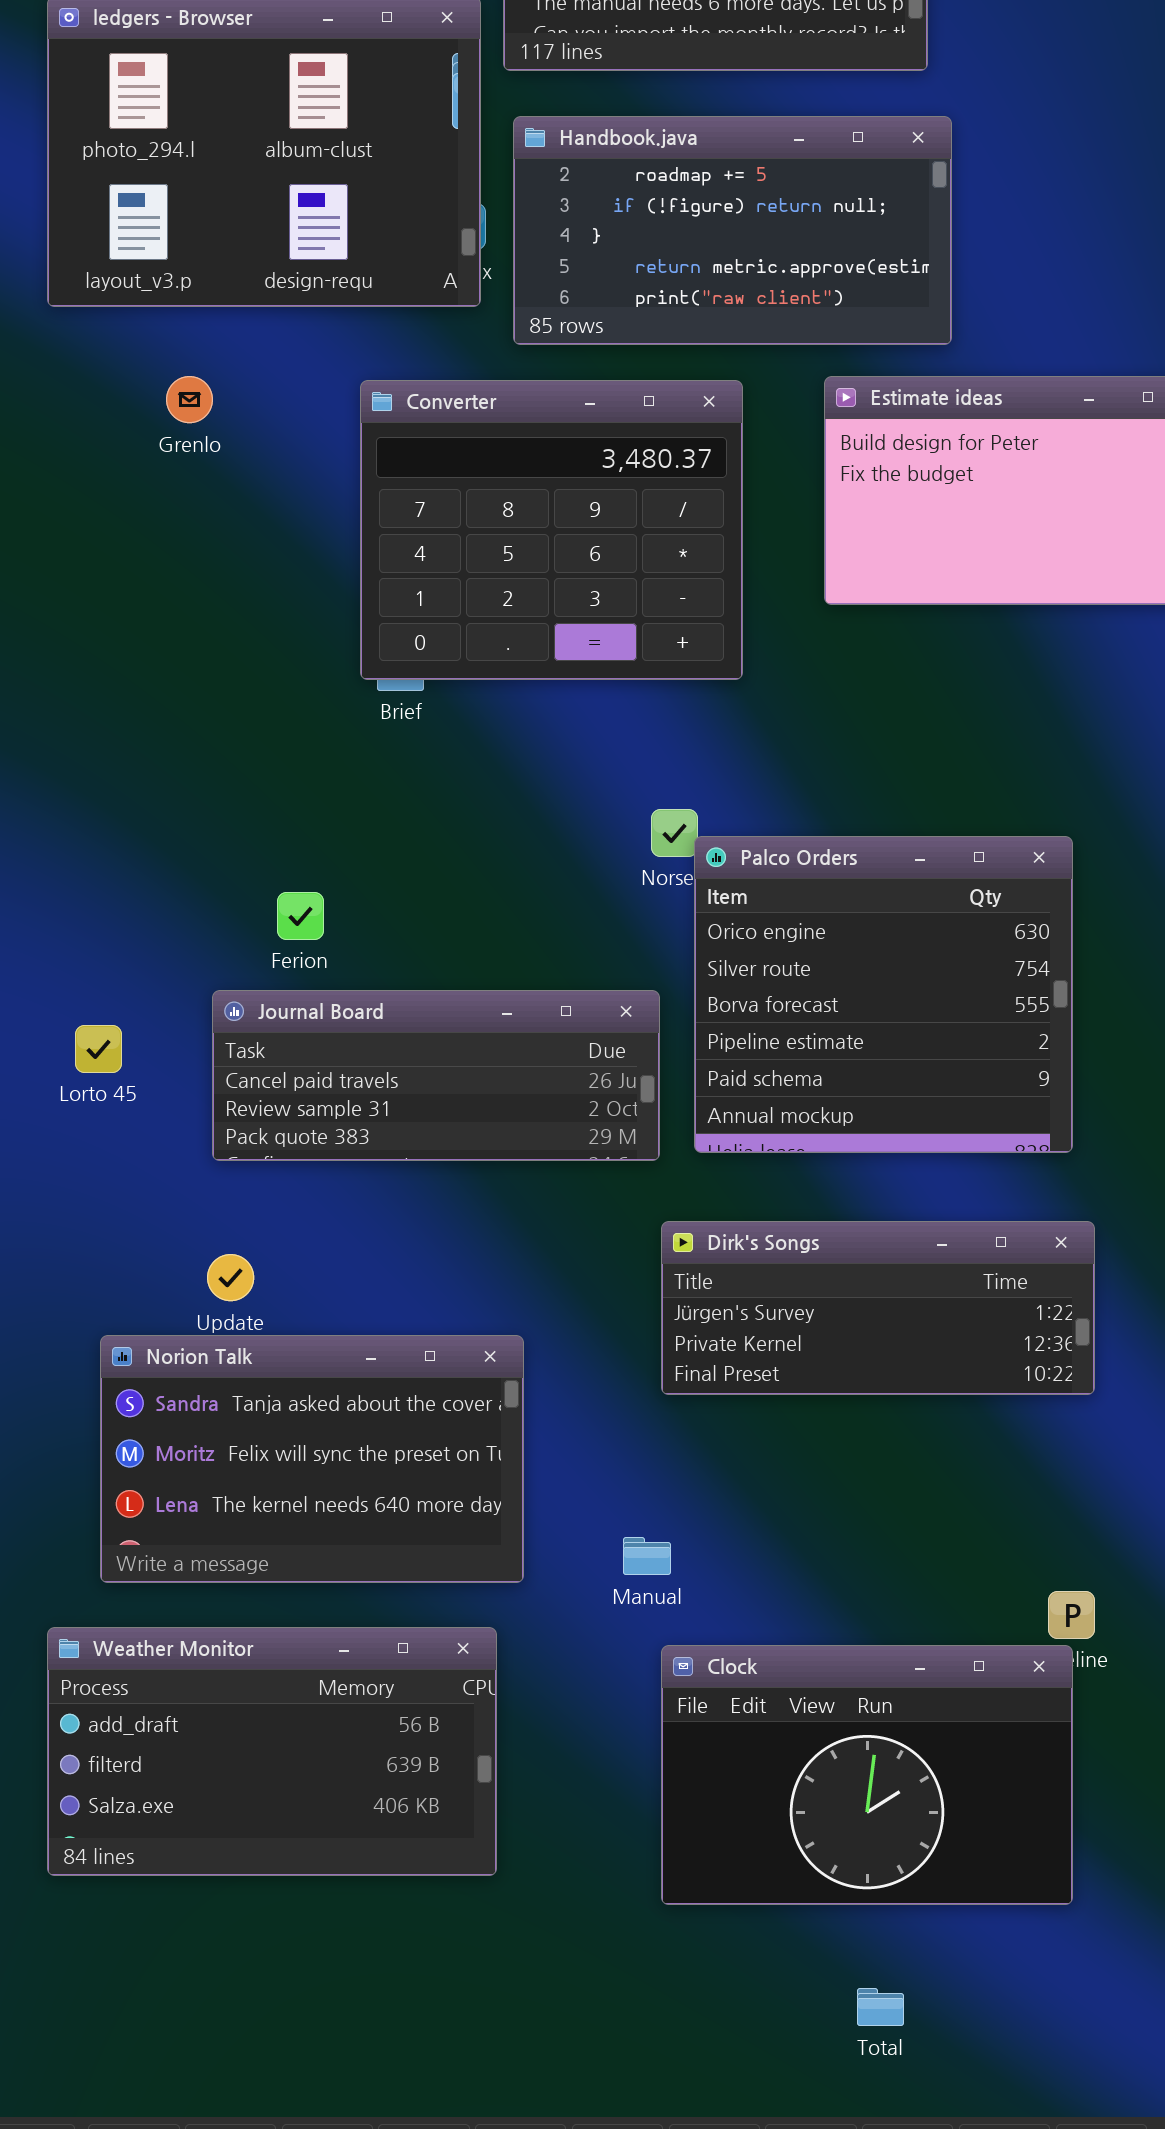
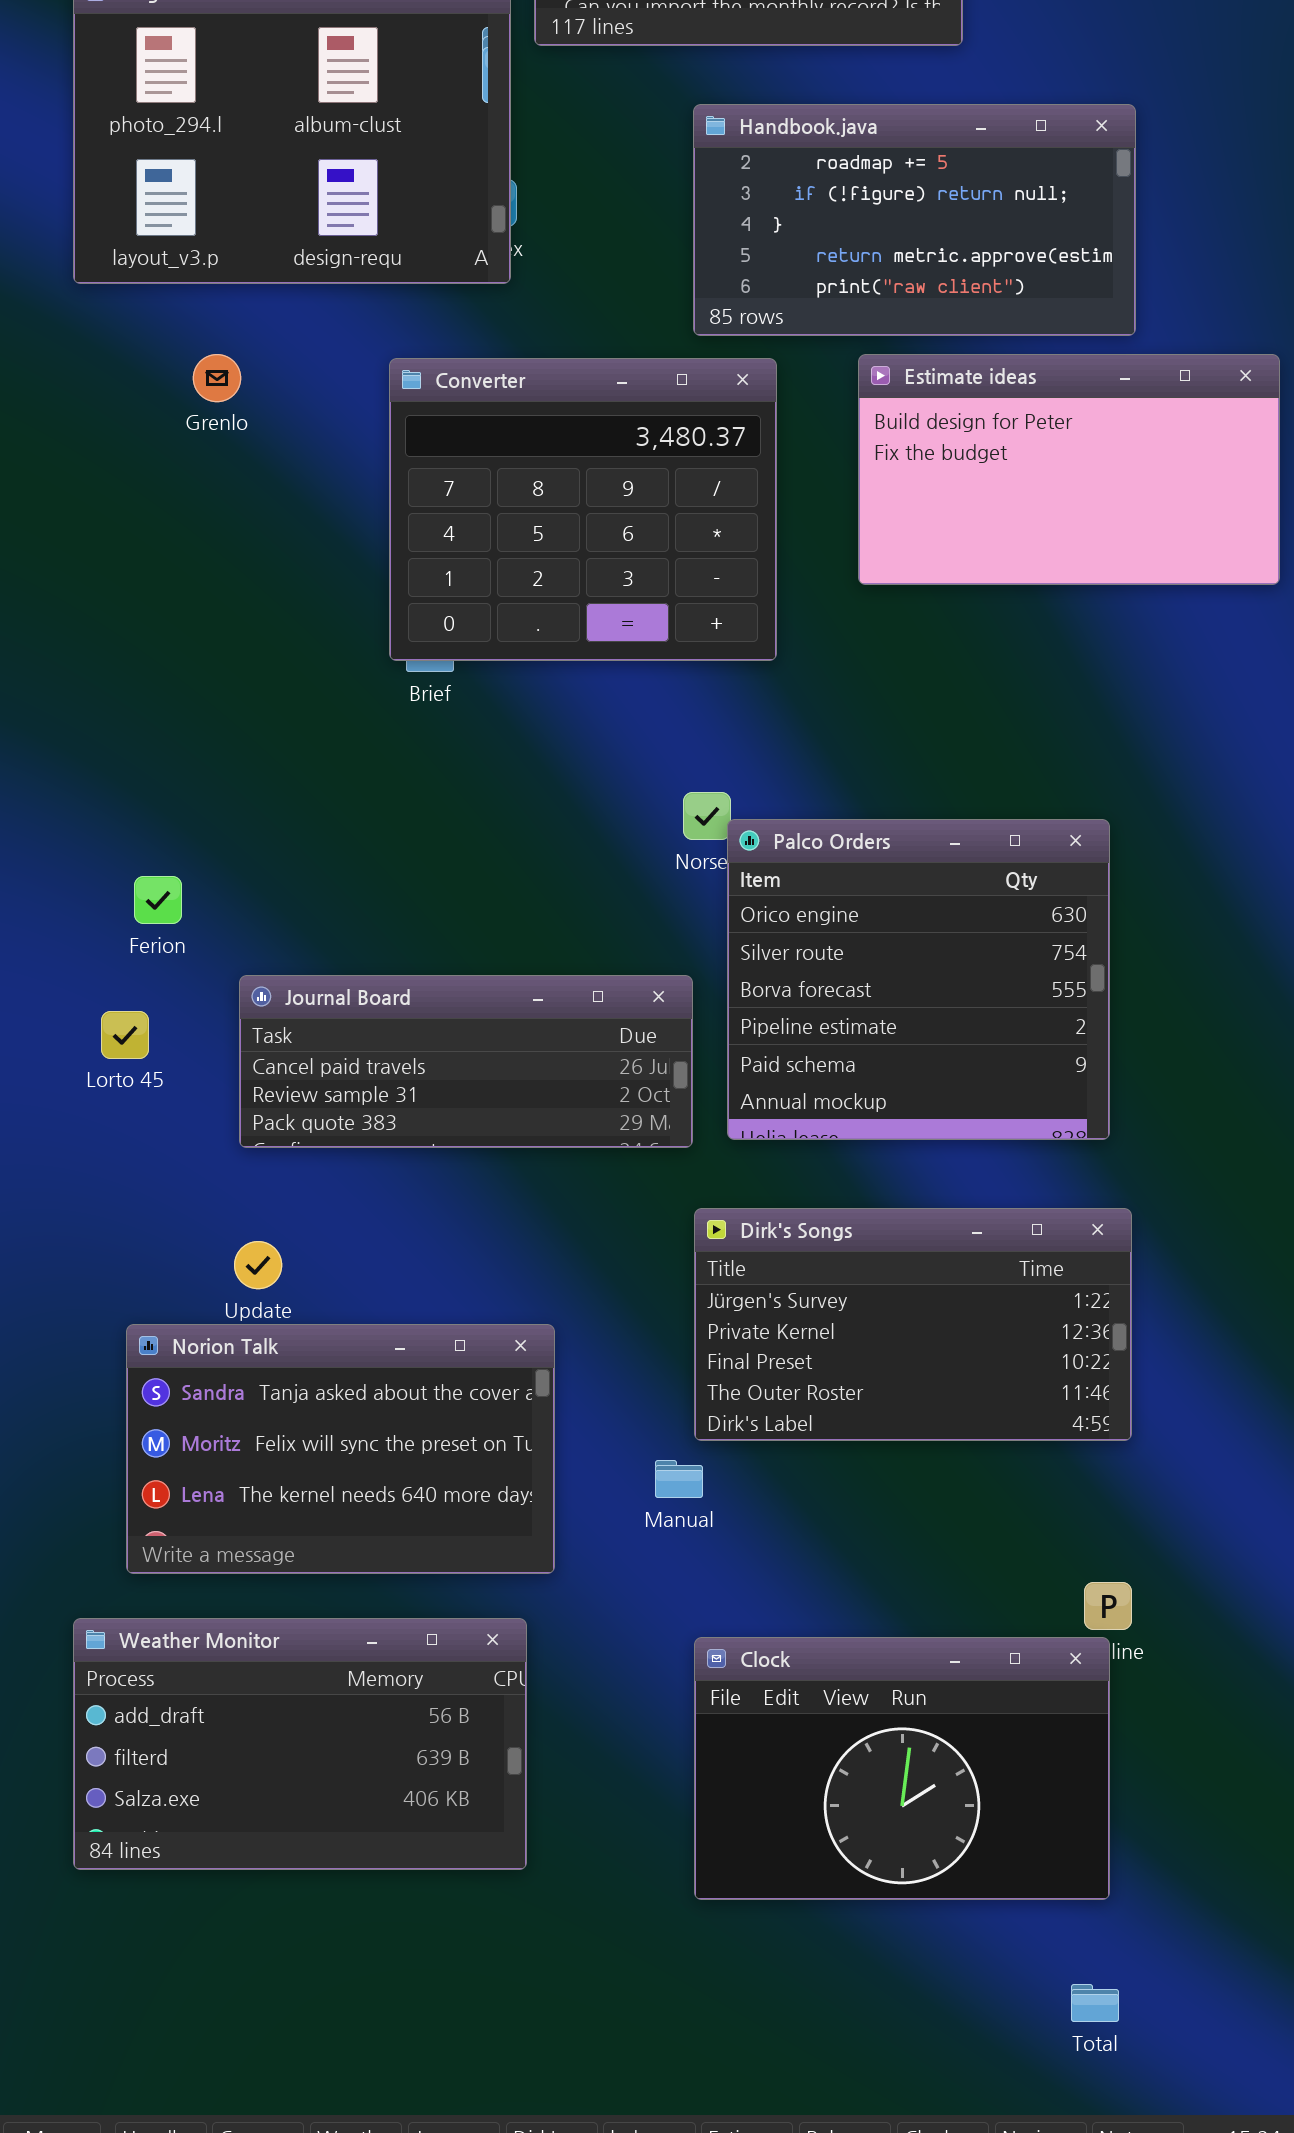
Handbook.java: [513,116,952,345] -> [693,104,1136,336], moved
Ferion: [277,892,324,940] -> [134,876,182,924], moved
Dirk's Songs: [661,1221,1095,1395] -> [694,1208,1132,1441], resized
Manual: [623,1537,671,1575] -> [655,1460,703,1498], moved
Total: [857,1988,904,2026] -> [1071,1984,1119,2022], moved

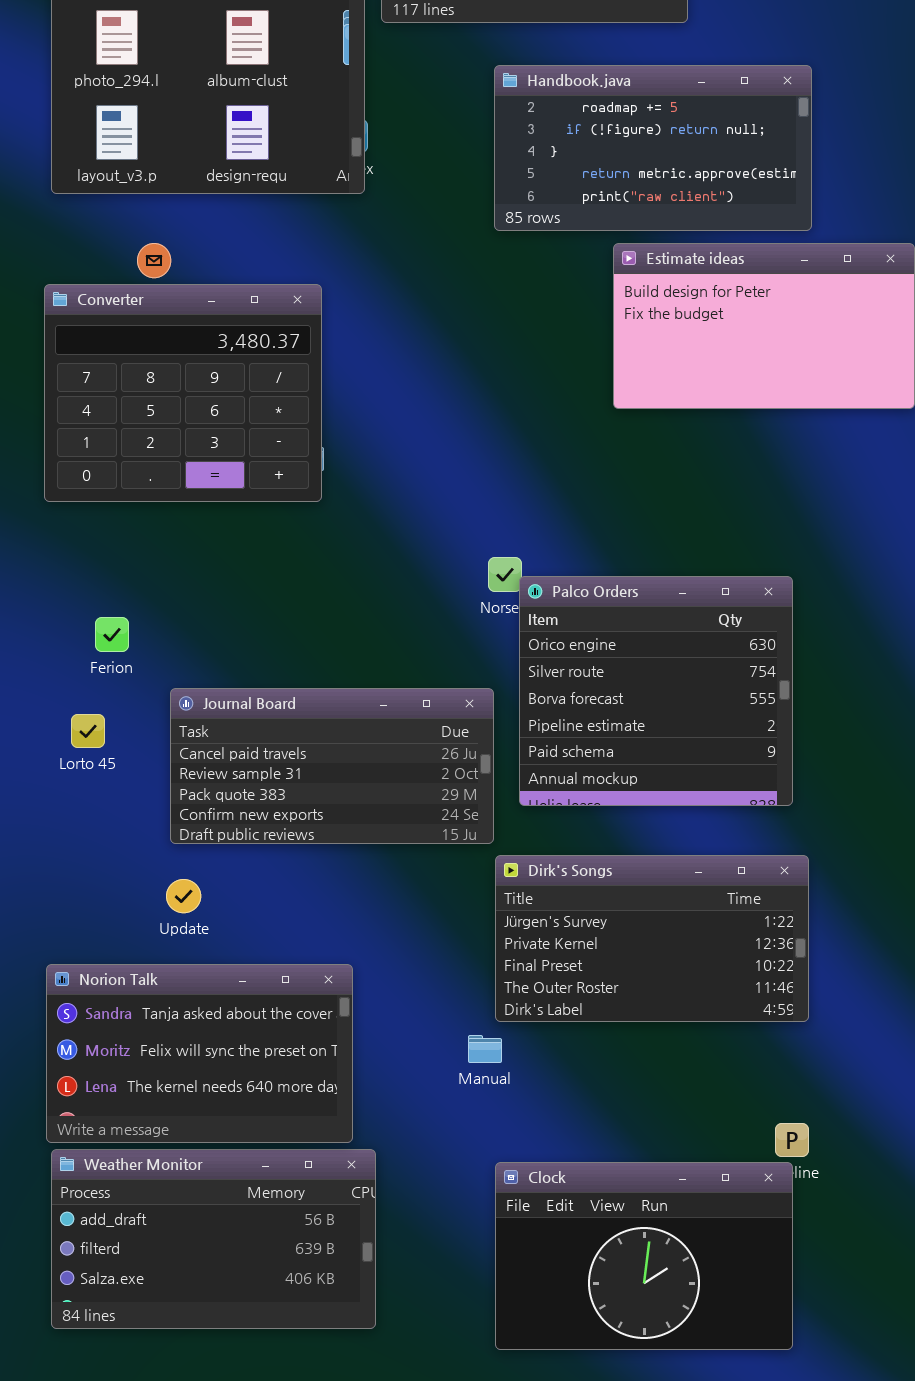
Converter: [389,358,777,661] -> [44,284,322,502], moved
Journal Board: [239,975,693,1148] -> [170,688,494,844], resized
Norion Talk: [126,1324,555,1574] -> [46,964,353,1143], moved

